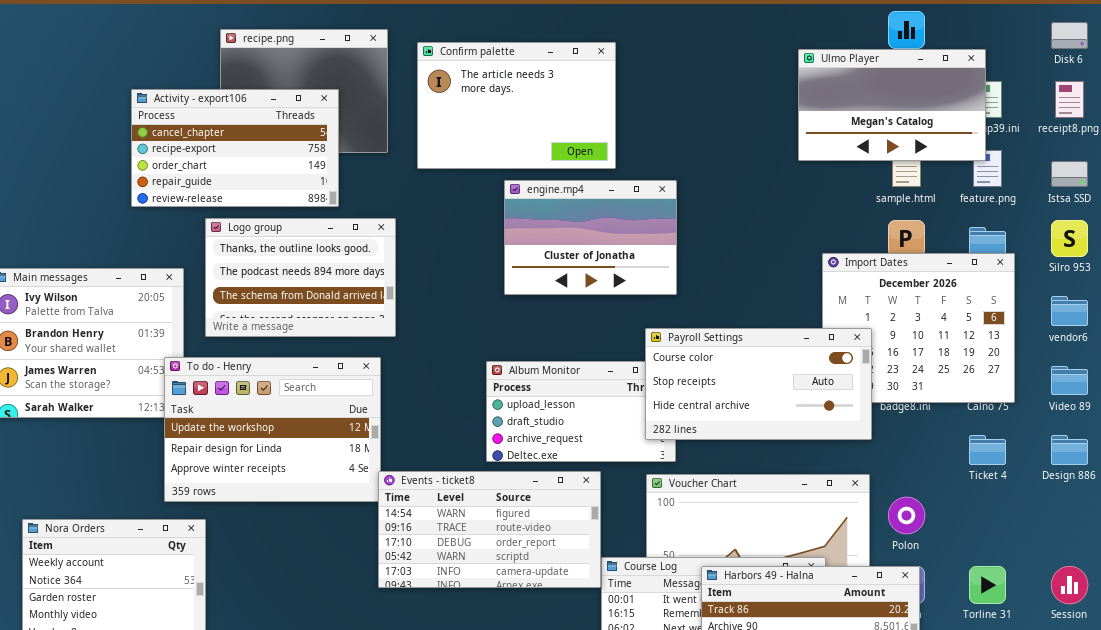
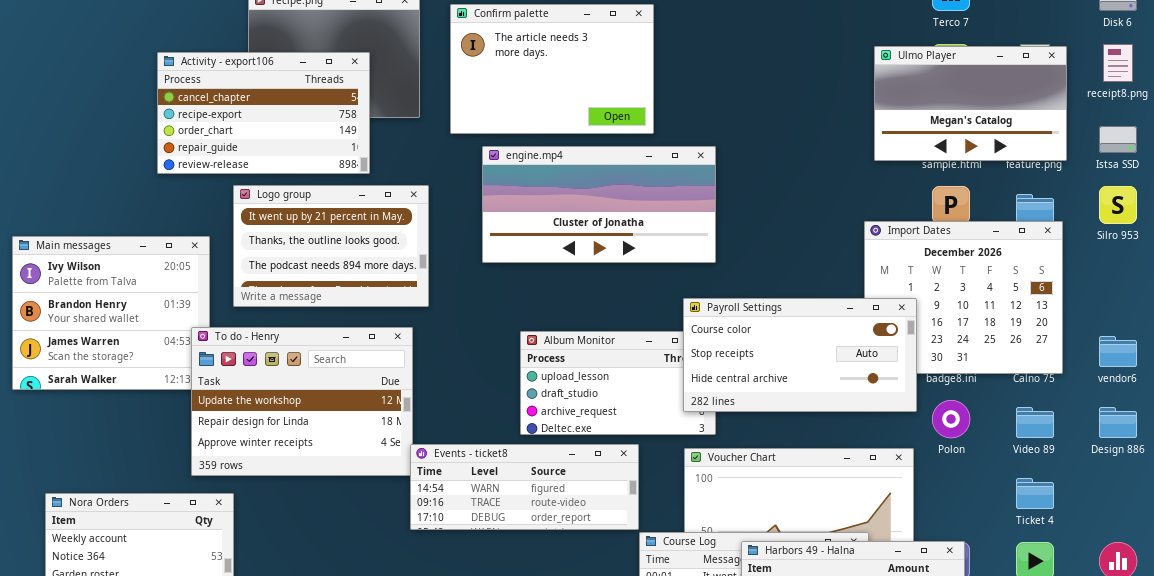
Ulmo Player: [798,49,986,161] -> [874,46,1067,161], moved
engine.mp4: [504,180,677,295] -> [482,146,716,263], resized
Logo group: [205,218,396,337] -> [233,185,429,307], scrolled up 1 row
vendor6: [1051,296,1088,326] -> [1099,336,1137,367], moved
Video 89: [1051,366,1088,395] -> [1016,407,1054,438], moved
Ticket 4: [969,435,1006,465] -> [1016,478,1054,509], moved
Events - ticket8: [378,471,601,588] -> [410,444,639,530], resized
Polon: [888,497,925,534] -> [932,400,970,438], moved

